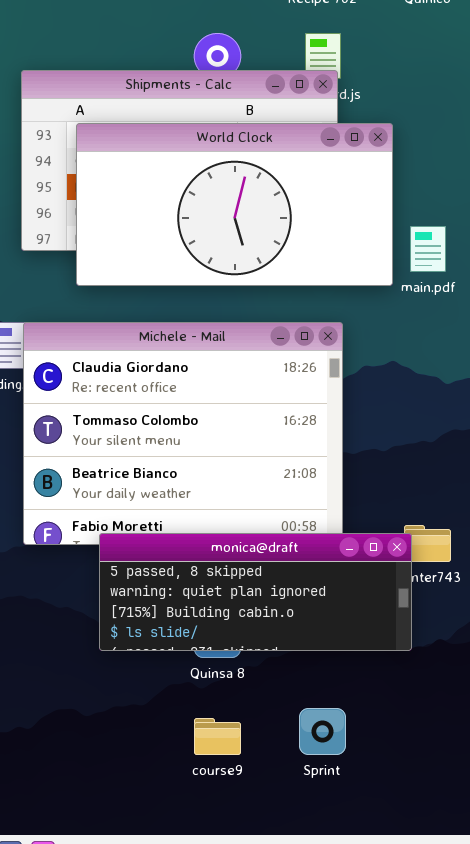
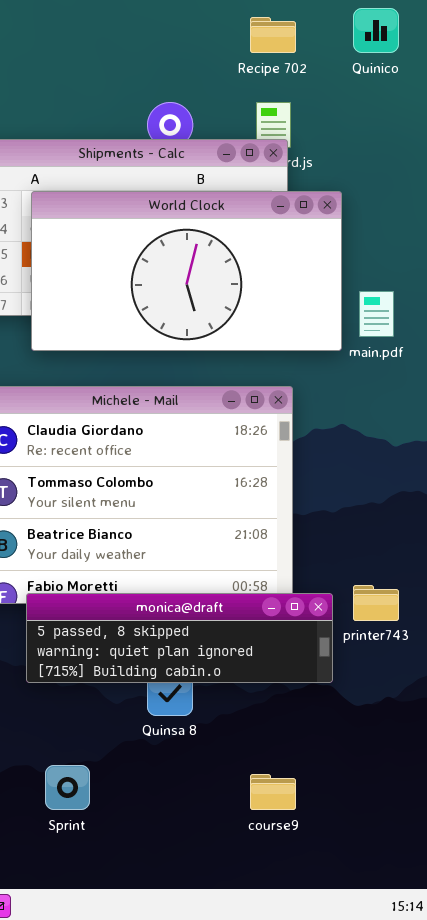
monica@draft: [99,533,412,651] -> [26,593,333,683], moved, resized
Sprint: [299,708,346,755] -> [45,765,90,810], moved
course9: [194,718,241,755] -> [250,774,296,810], moved

